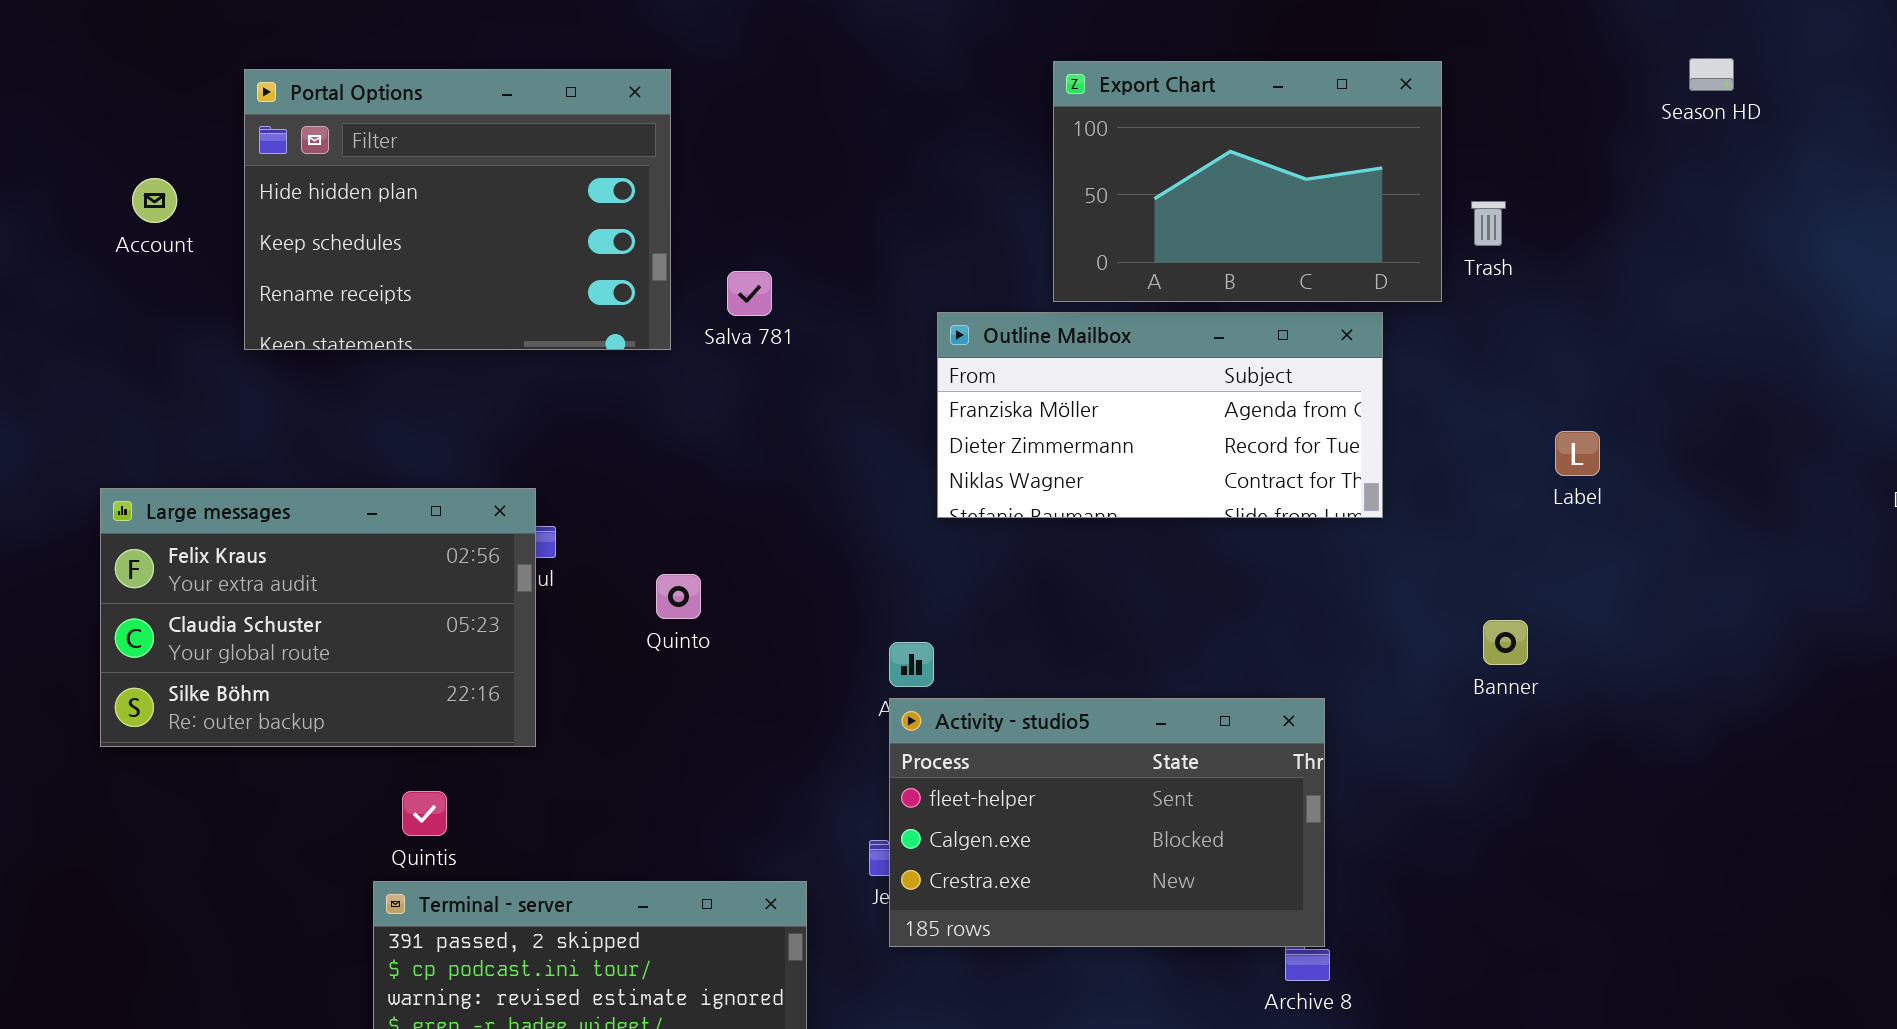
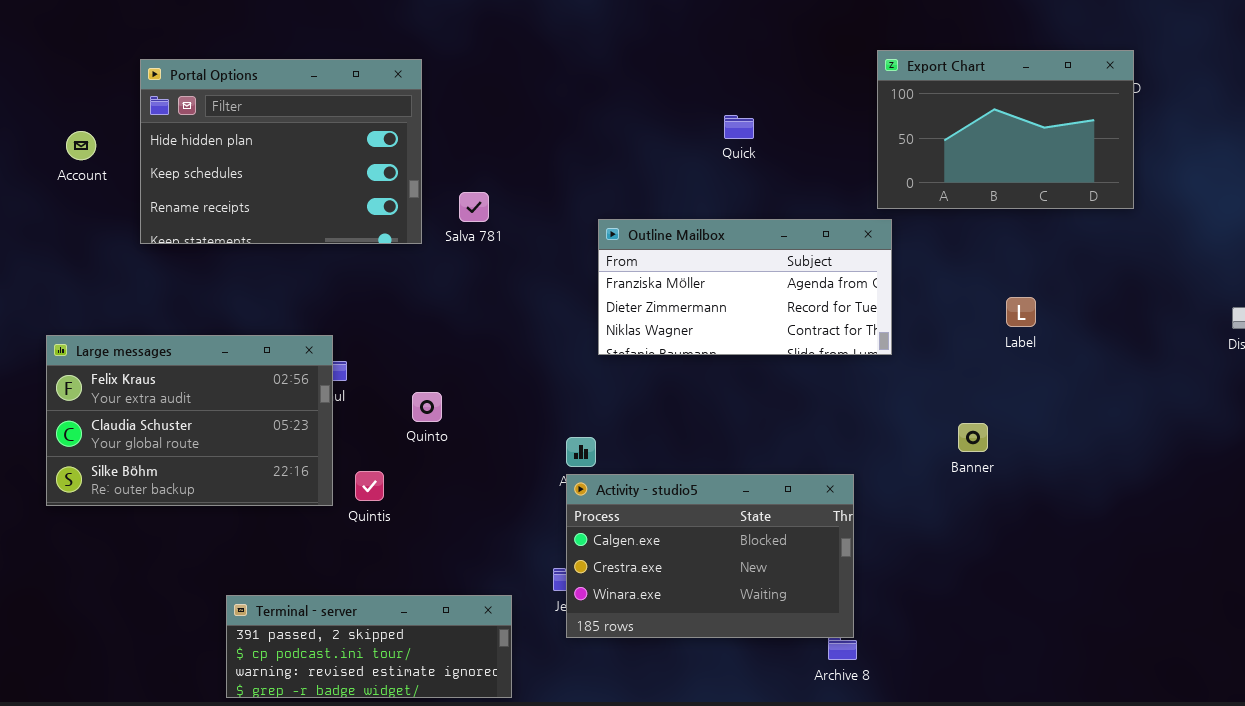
Export Chart: [1053,61,1442,302] -> [877,50,1134,209], moved
Activity - studio5: [889,698,1325,947] -> [566,474,854,638], scrolled down 1 row
Quintis: [402,791,447,836] -> [355,471,384,501], moved

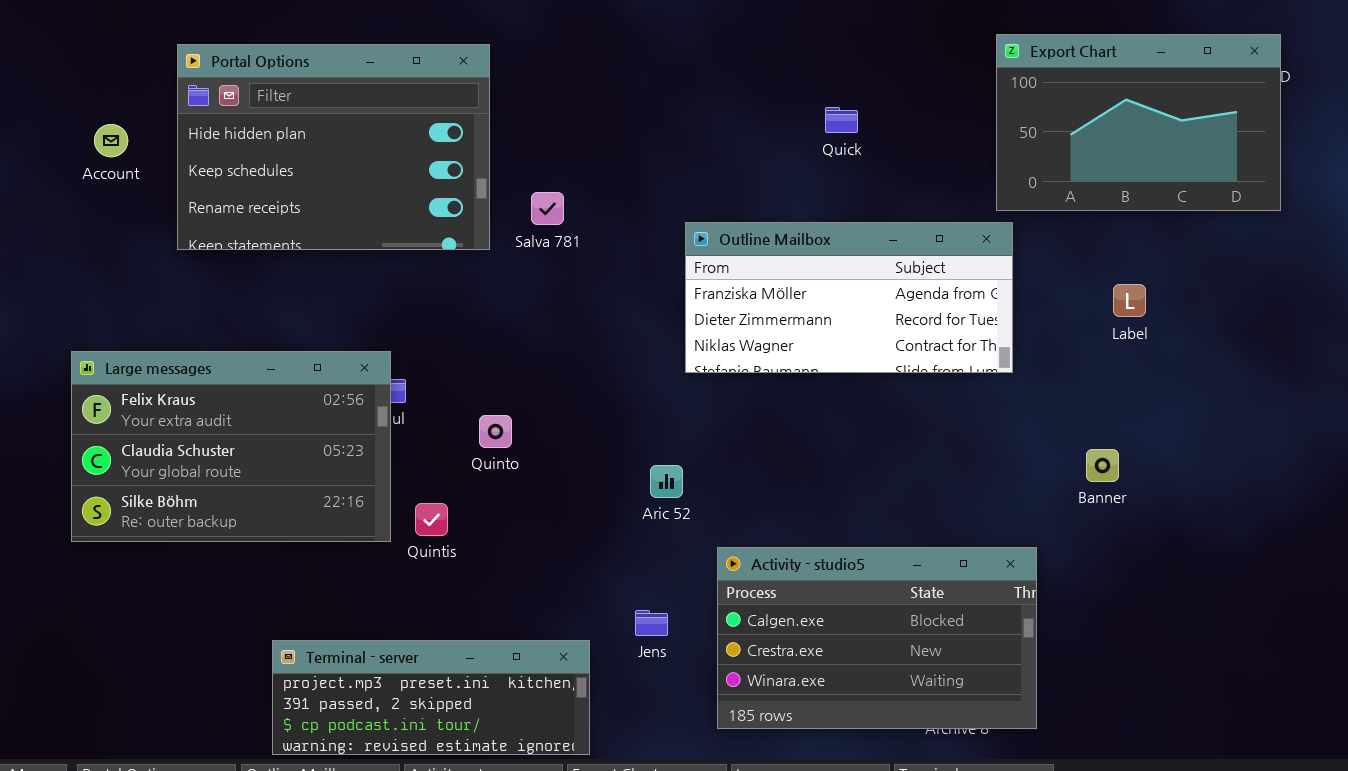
Label: [1006,297,1036,327] -> [1113,284,1146,317], moved
Activity - studio5: [566,474,854,638] -> [717,547,1037,729], moved
Terminal - server: [226,595,512,698] -> [272,640,590,755], scrolled up 1 row

